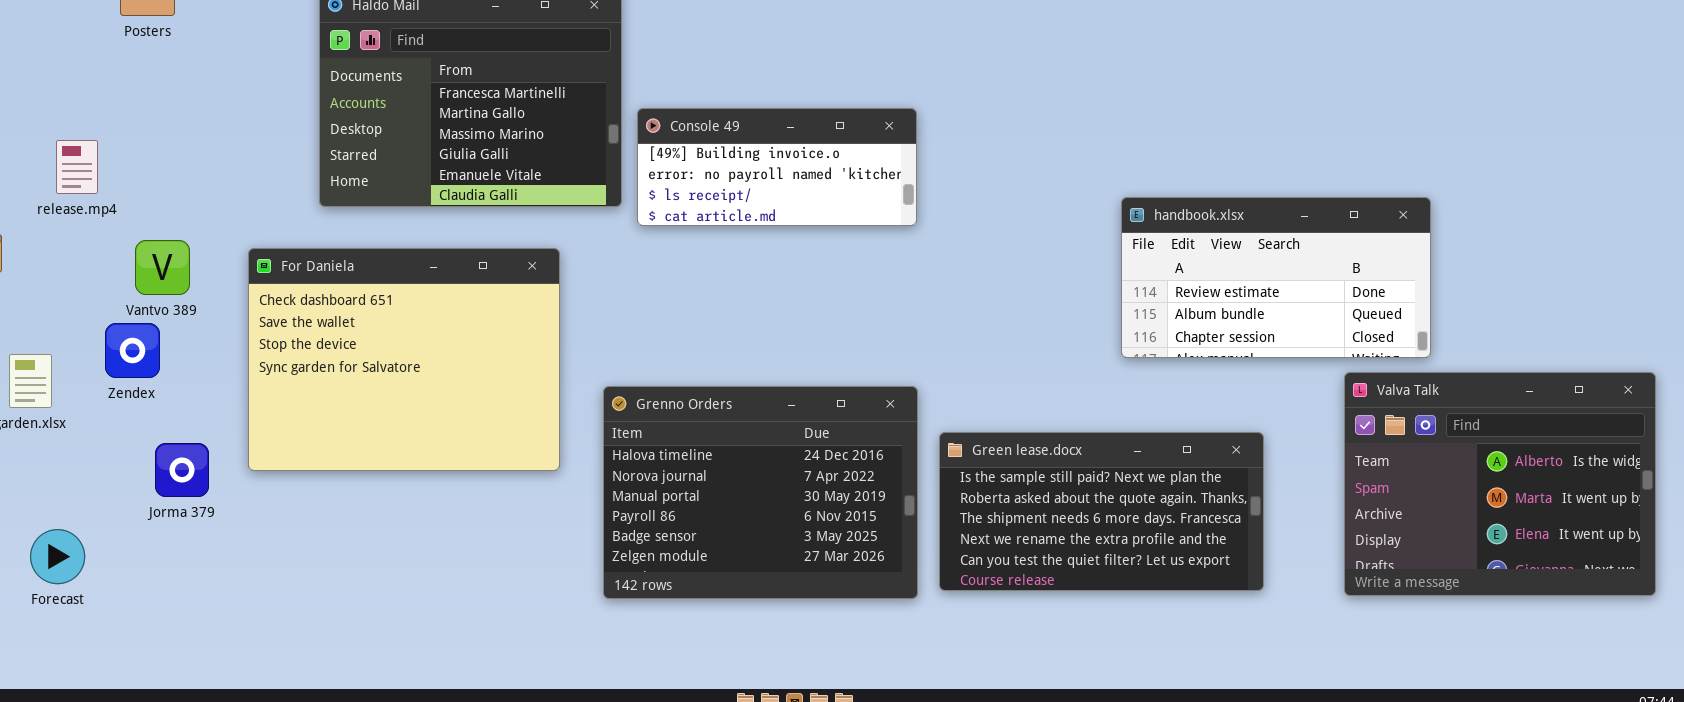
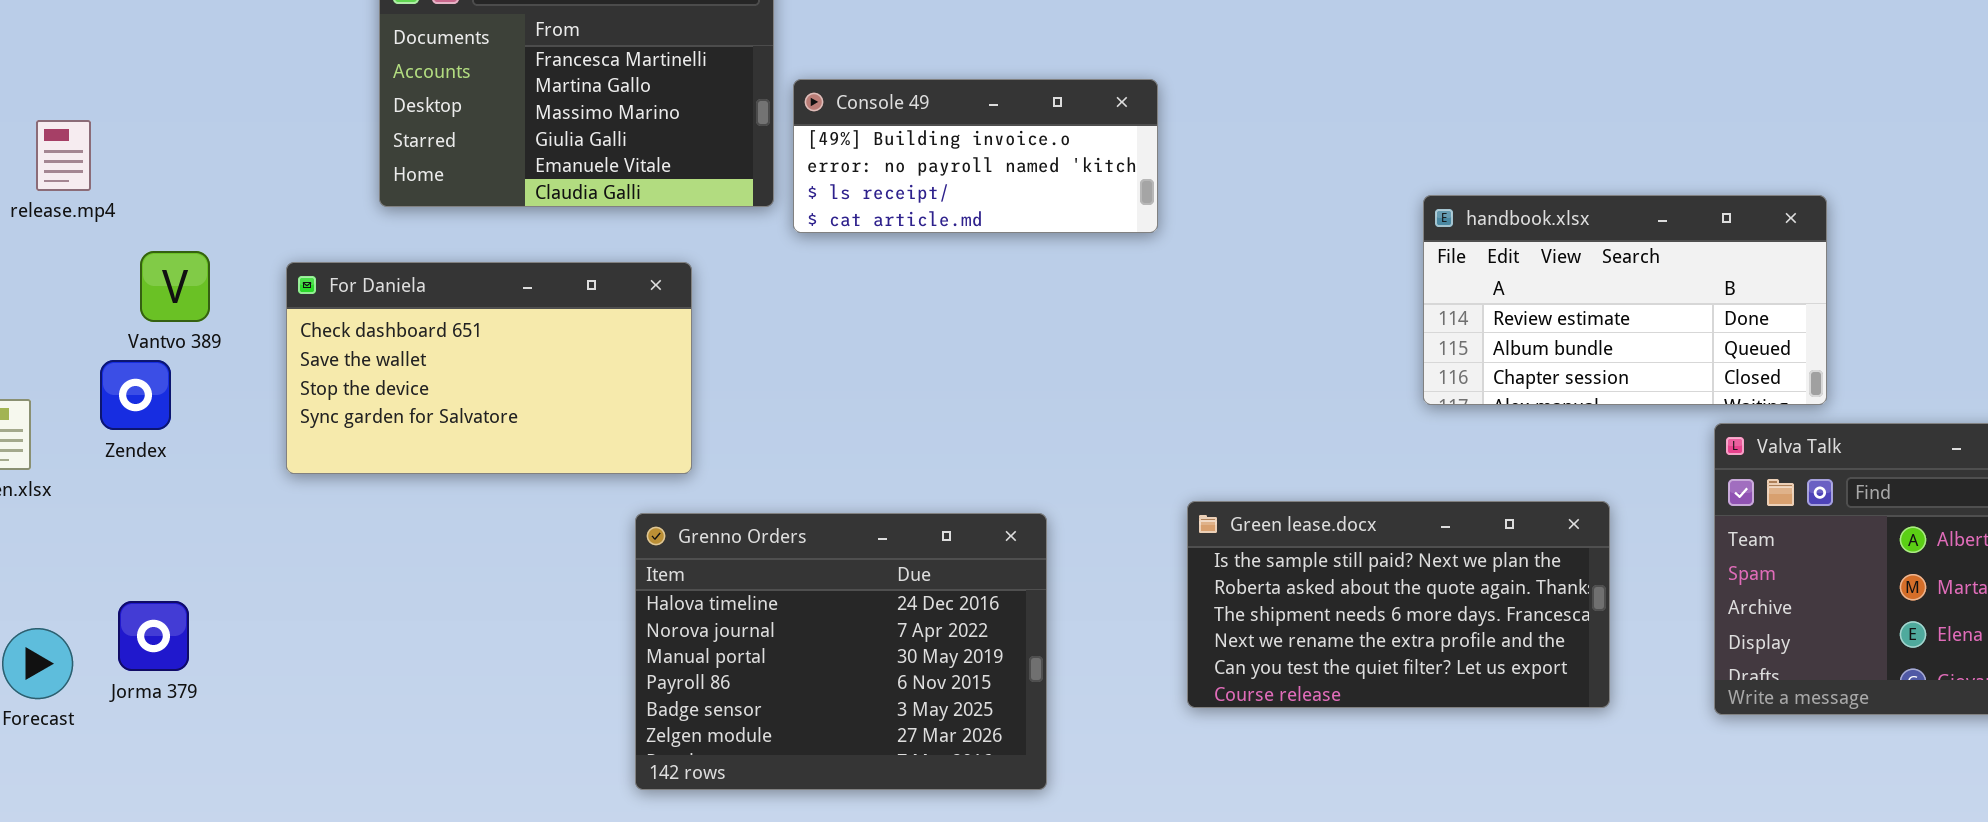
For Daniela: [248,248,560,471] -> [286,262,692,474], resized
Grenno Orders: [603,386,918,599] -> [635,513,1047,790], moved
Jorma 379: [155,443,209,497] -> [118,601,189,671], moved

